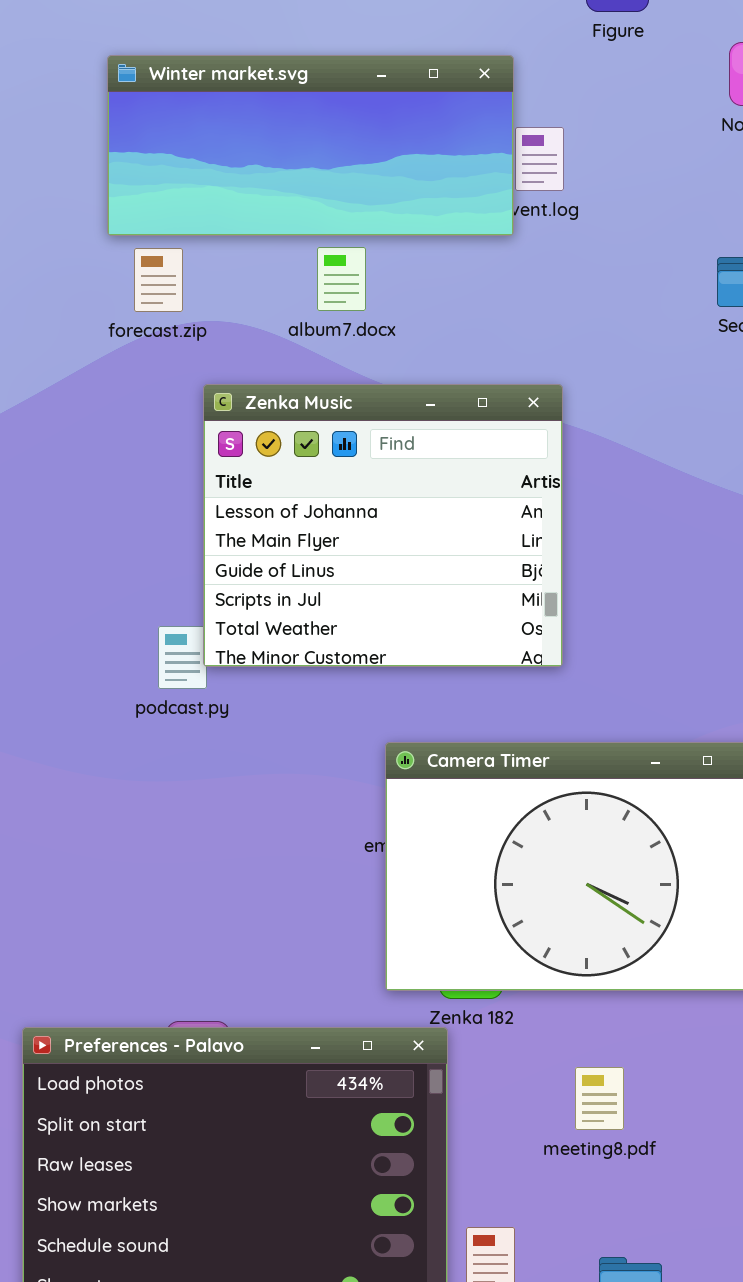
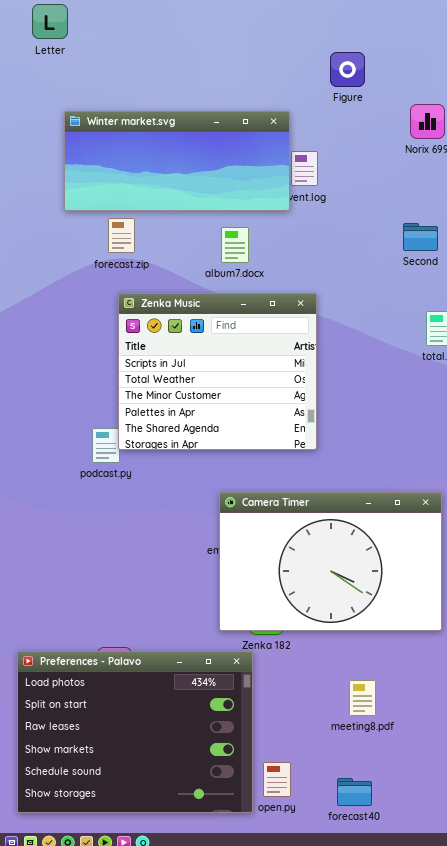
album7.docx: [317,247,366,311] -> [221,227,249,263], moved
forecast.zip: [134,248,183,312] -> [108,218,135,253], moved
Zenka Music: [203,384,563,667] -> [118,293,317,450], scrolled down 3 rows
meeting8.pdf: [575,1067,624,1130] -> [349,680,376,716], moved

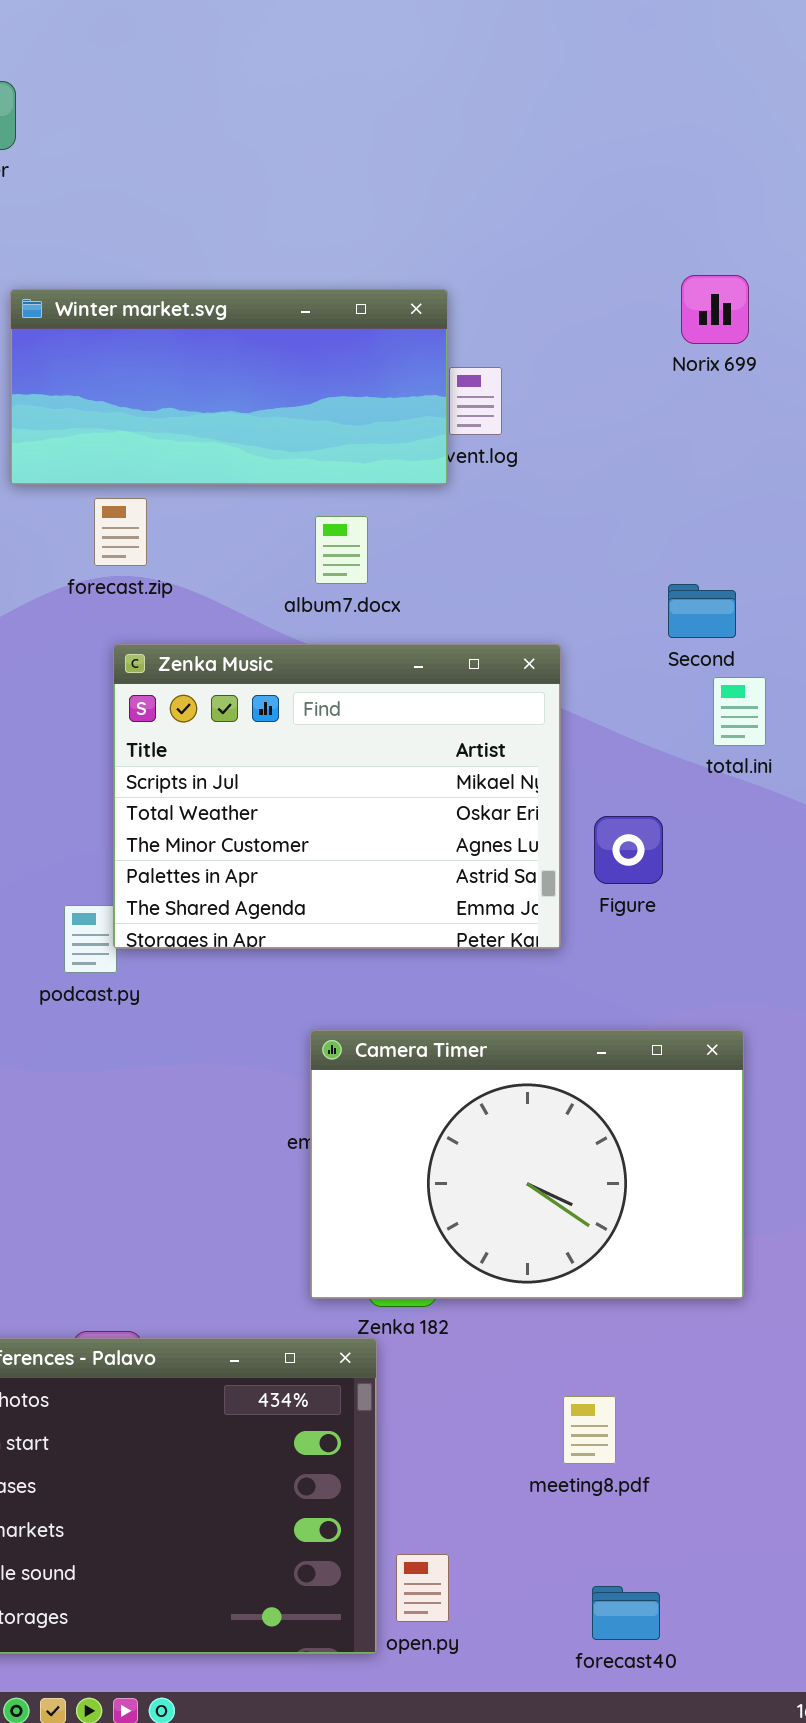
Figure: [330,52,365,87] -> [594,816,663,884], moved
Second: [403,223,438,251] -> [668,584,736,638], moved
Zenka Music: [118,293,317,450] -> [113,644,561,949], resized
forecast40: [337,778,372,806] -> [592,1586,660,1640], moved

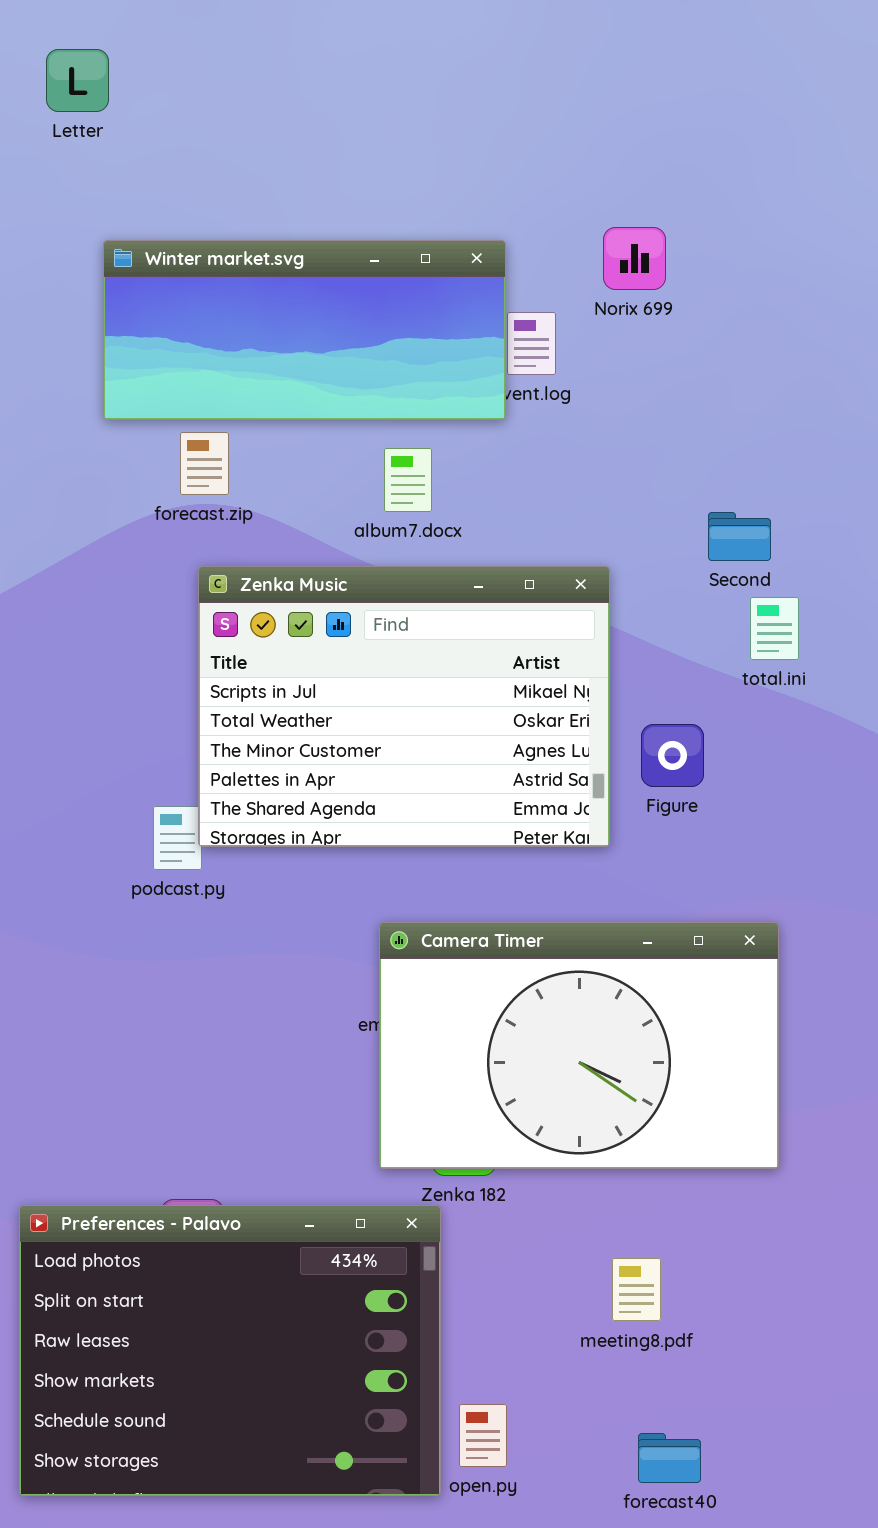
Norix 699: [681,275,749,344] -> [603,227,666,290], moved

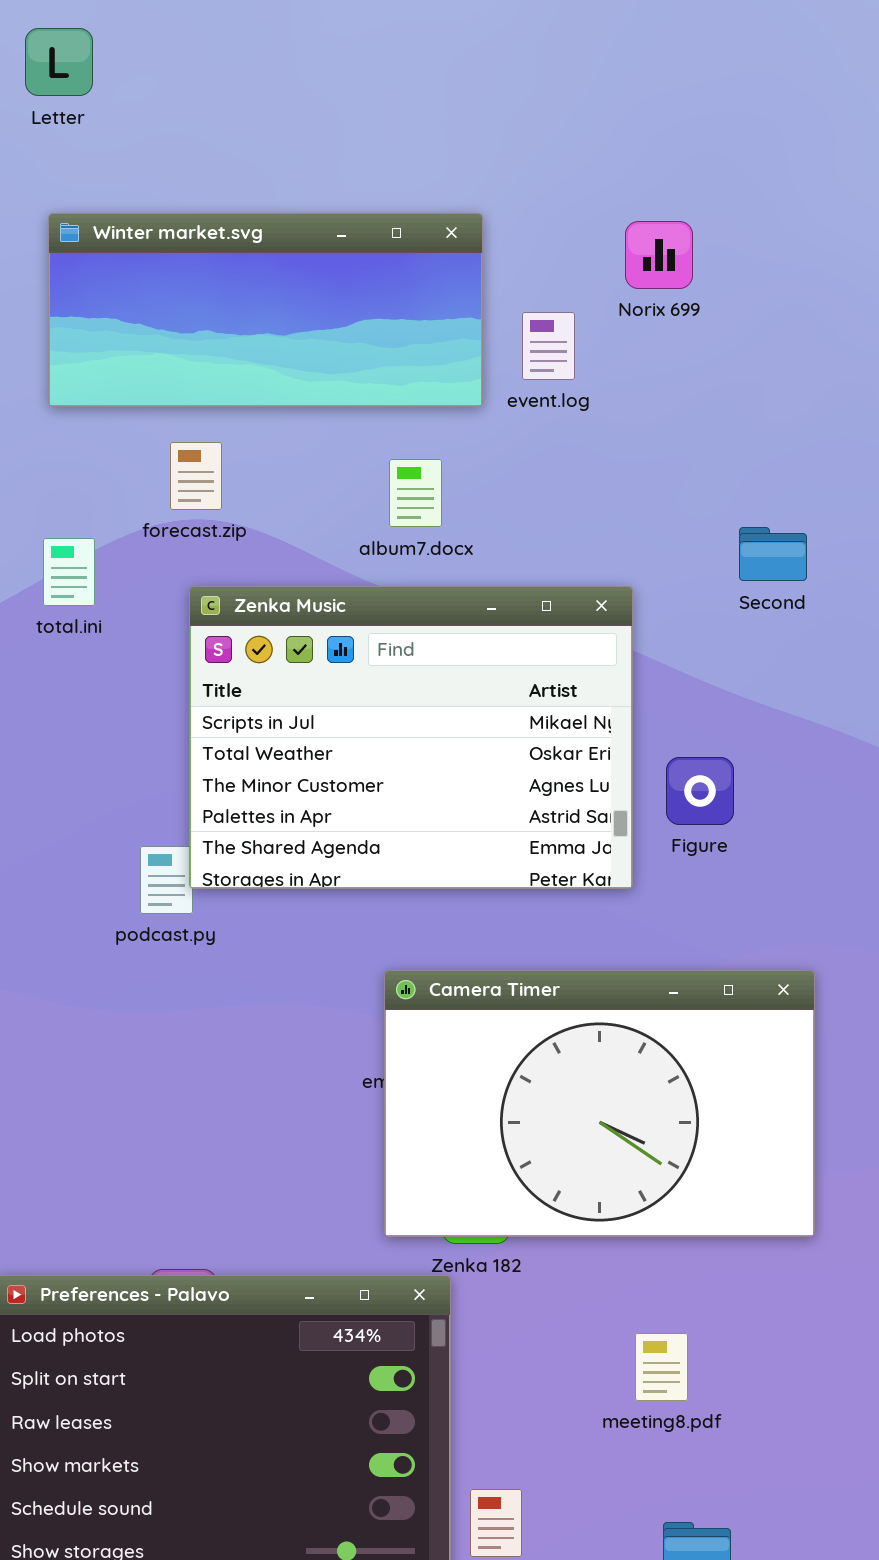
Winter market.svg: [103,240,506,420] -> [48,213,483,407], moved
total.ini: [750,597,799,660] -> [43,538,95,606], moved

